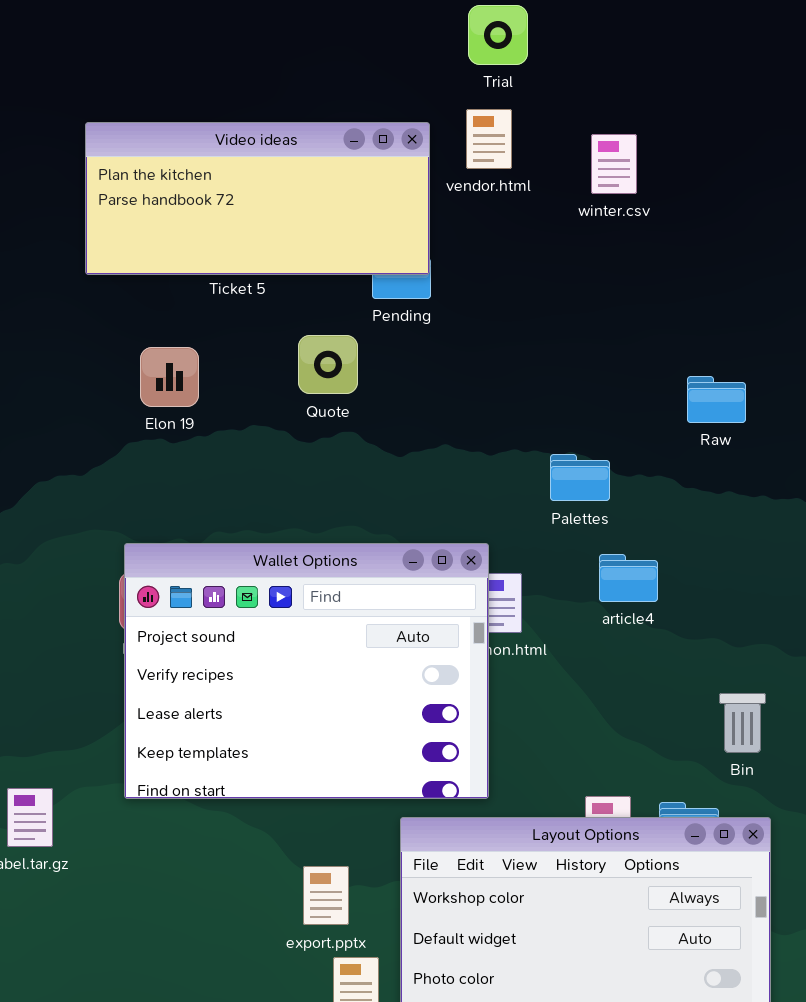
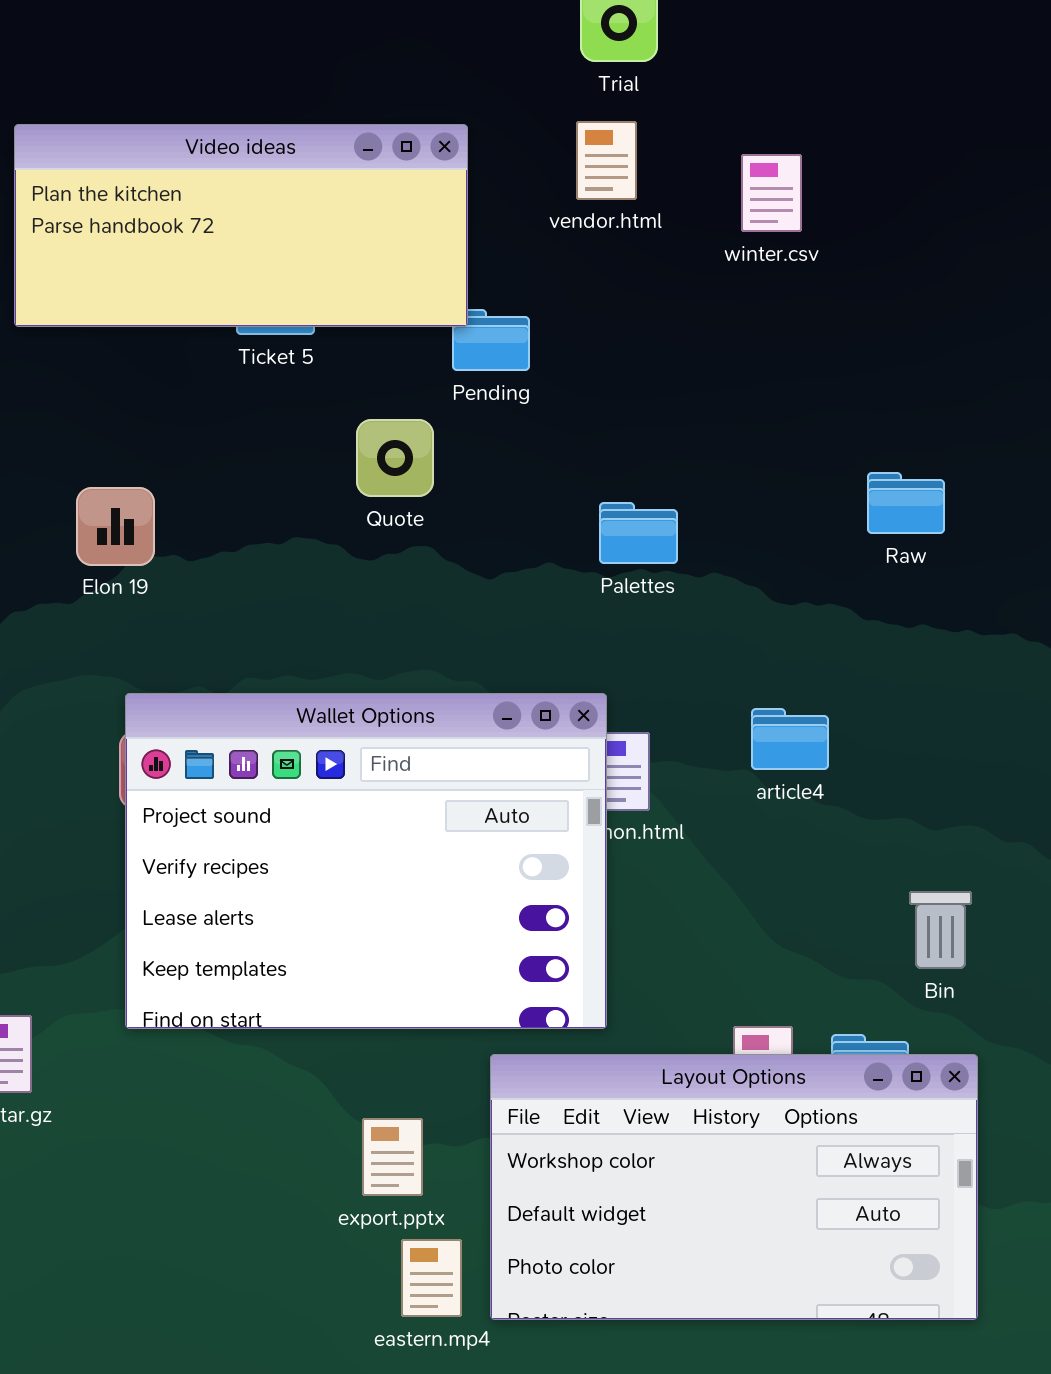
Video ideas: [85,122,430,275] -> [14,124,468,327], moved
Elon 19: [140,347,199,407] -> [76,487,155,566], moved
Palettes: [550,454,610,501] -> [599,502,678,564], moved

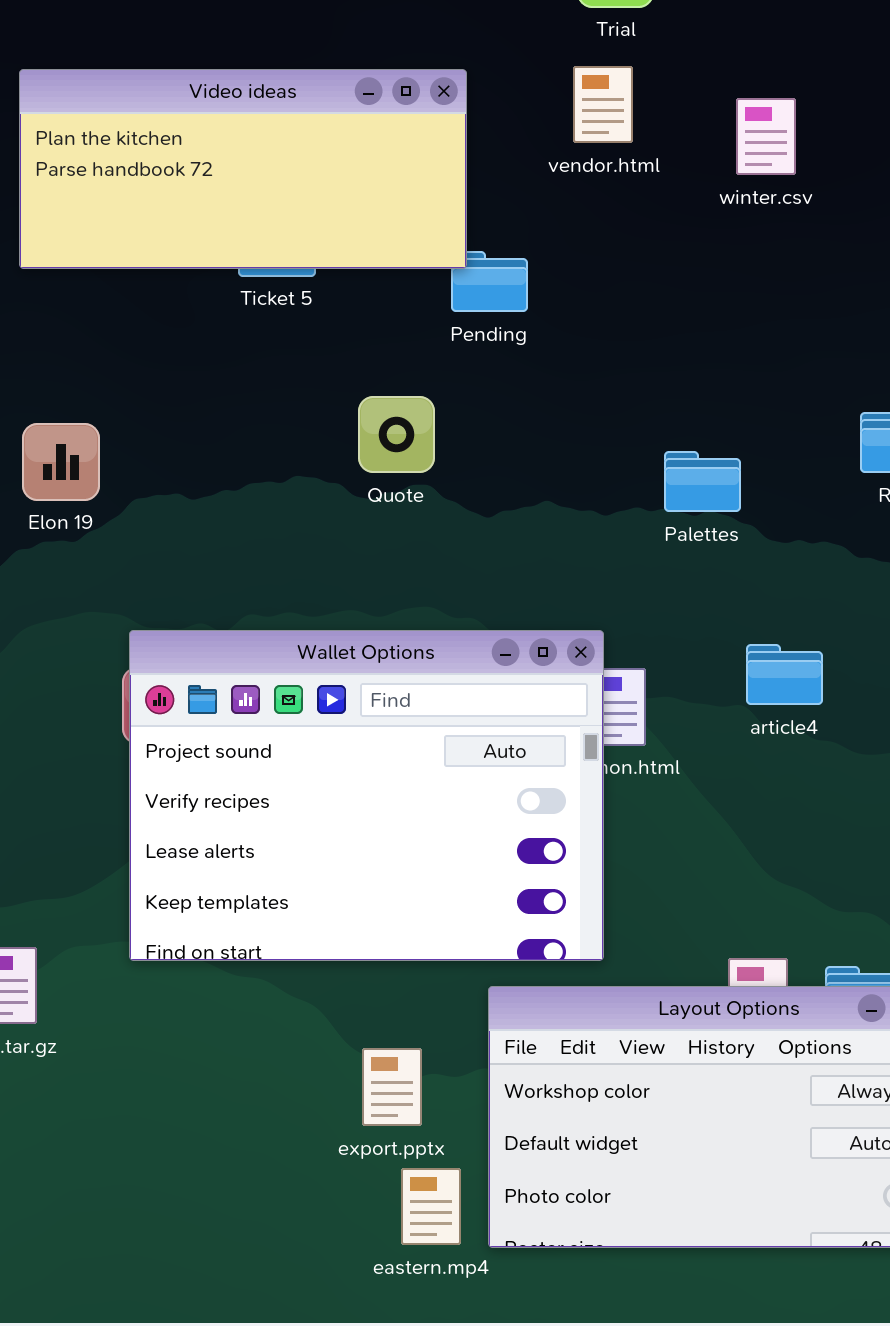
Quote: [356,419,434,497] -> [358,396,435,473], moved
Elon 19: [76,487,155,566] -> [22,423,100,501], moved
Palettes: [599,502,678,564] -> [664,451,741,512], moved

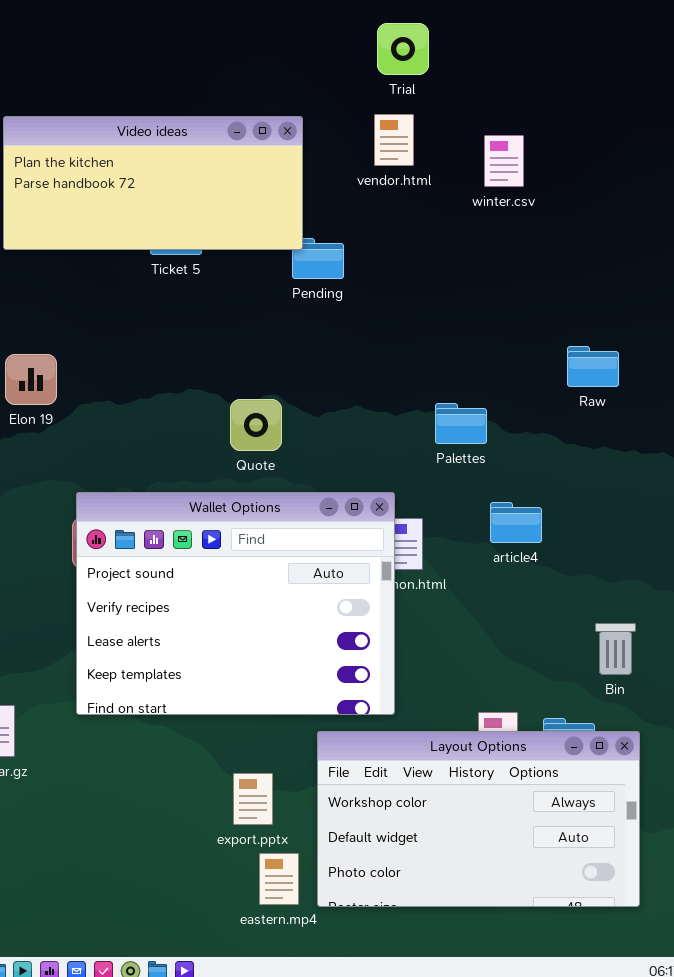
Quote: [358,396,435,473] -> [230,399,282,451], moved
Palettes: [664,451,741,512] -> [435,403,487,444], moved

